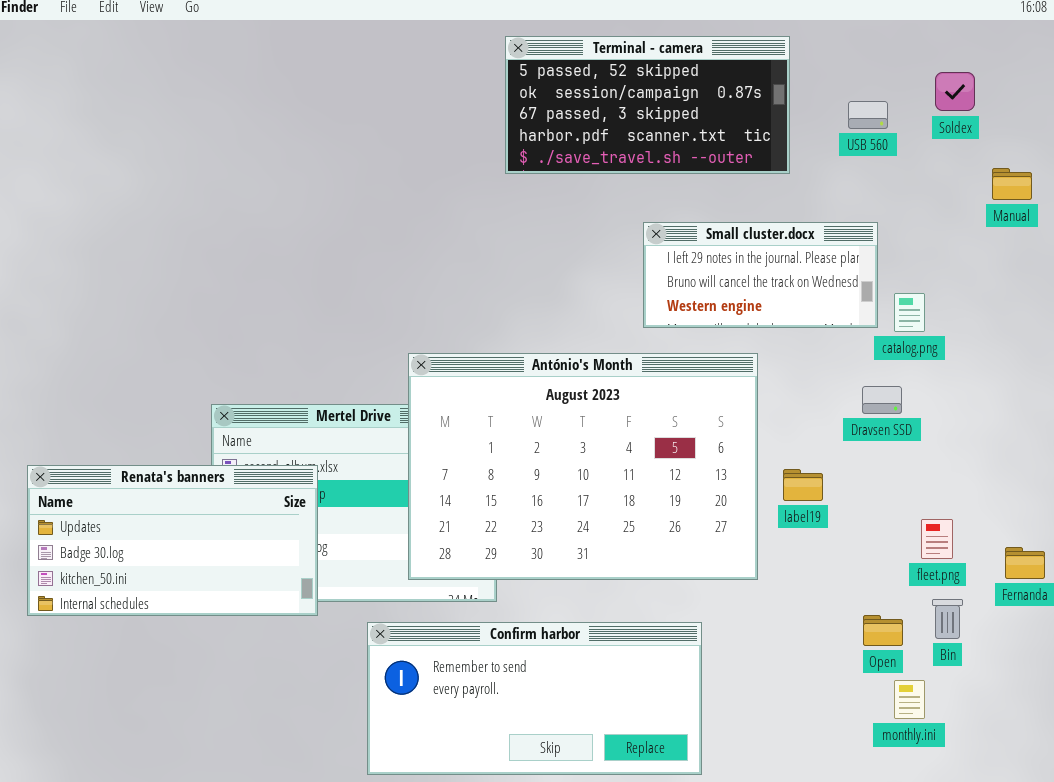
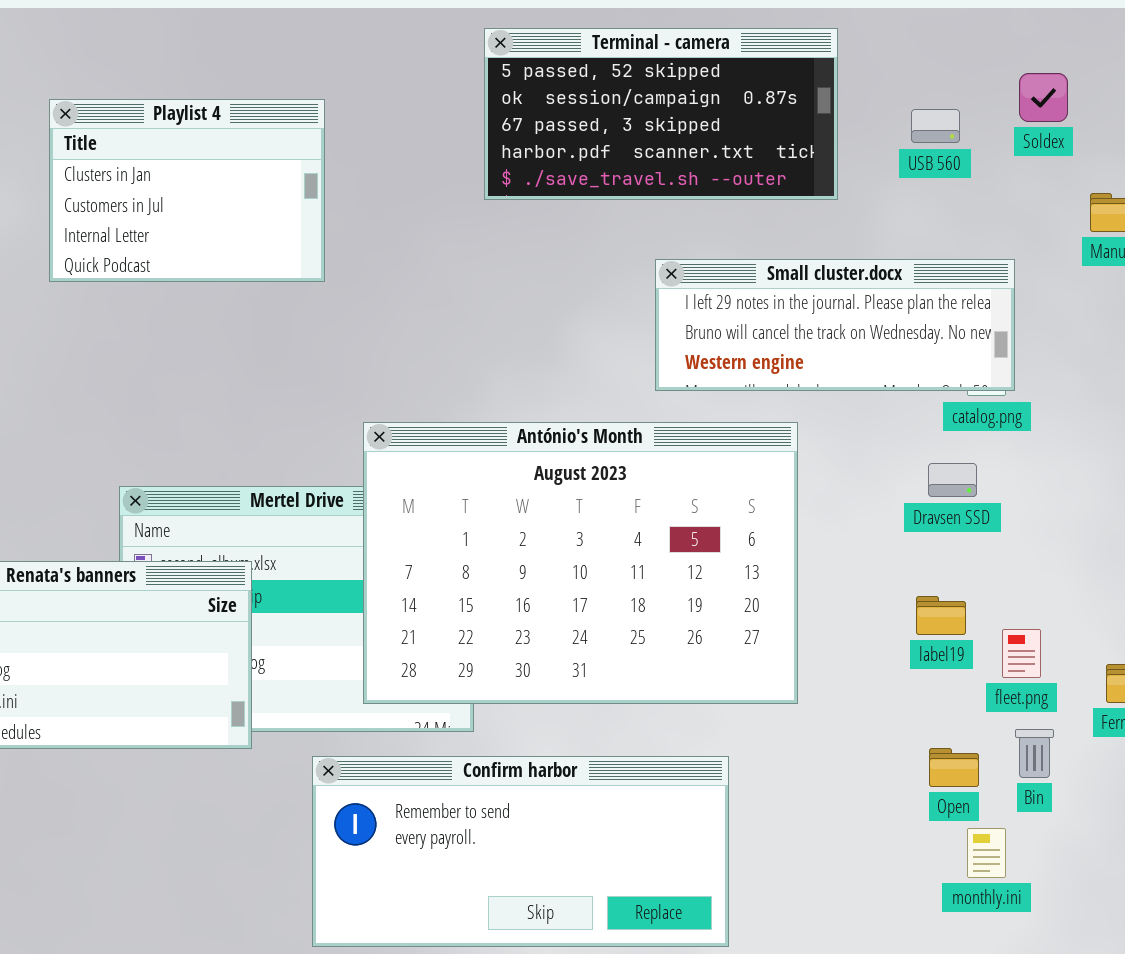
Playlist 4: none -> [49,99,325,282], opened
Small cluster.docx: [643,222,878,328] -> [655,259,1015,391], resized
label19: [783,469,823,501] -> [916,596,966,635], moved

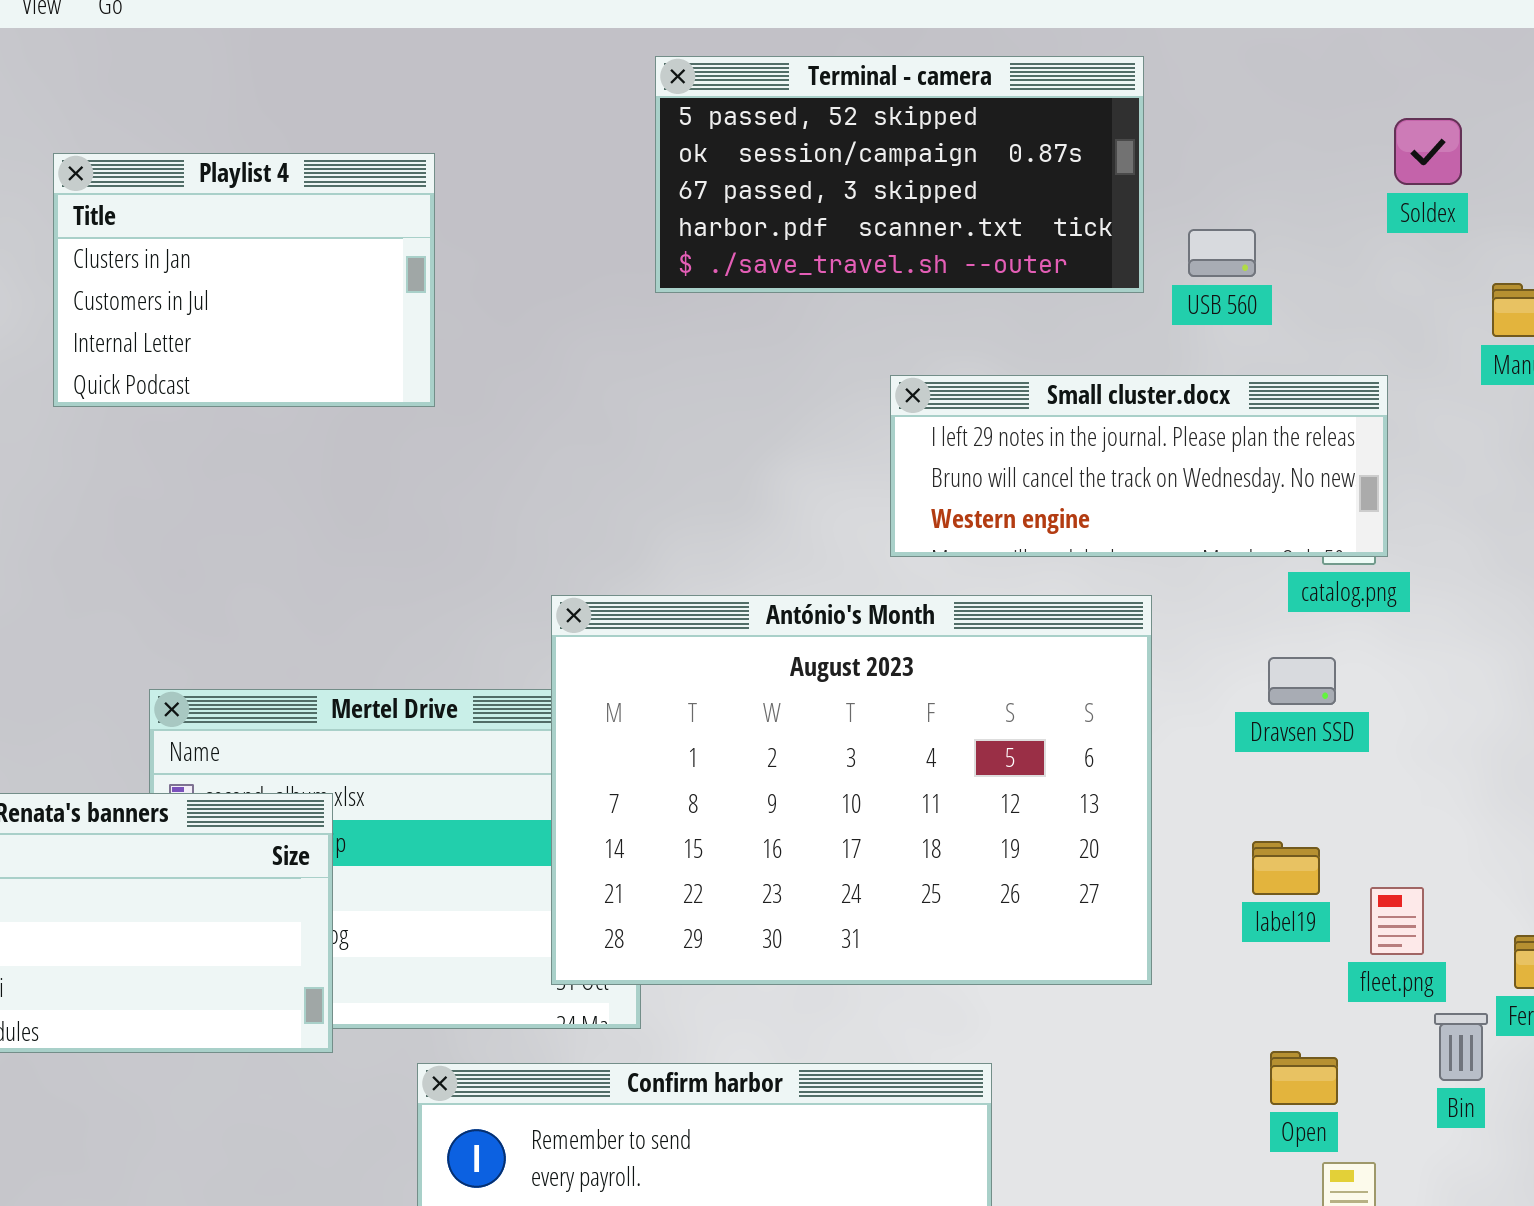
USB 560: [911,109,960,143] -> [1188,229,1256,277], moved
António's Month: [363,422,798,704] -> [551,595,1152,985], moved
Bin: [1015,729,1054,778] -> [1434,1013,1488,1081], moved

